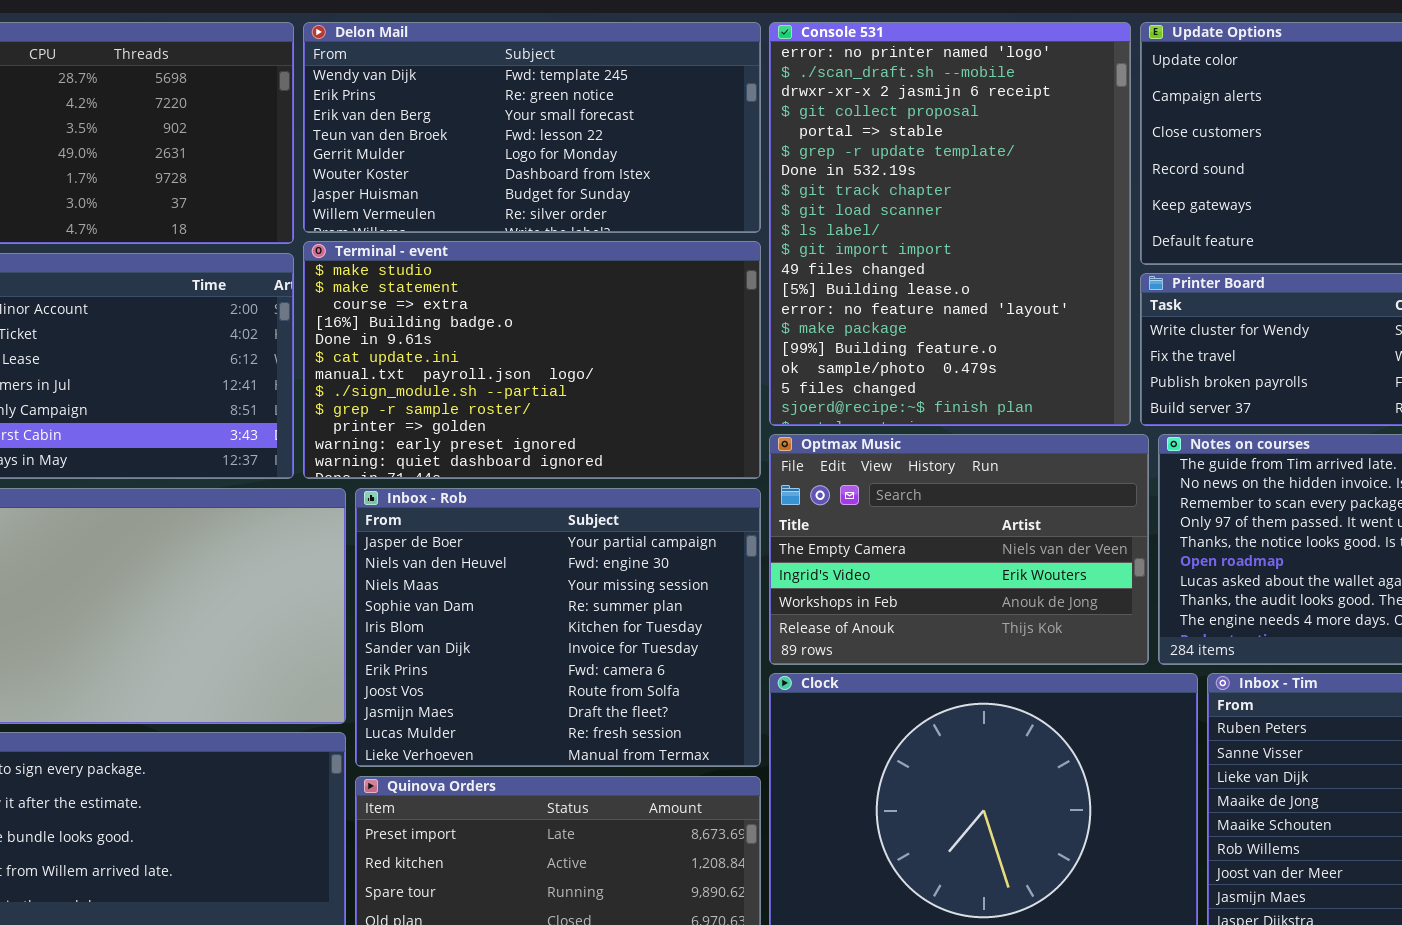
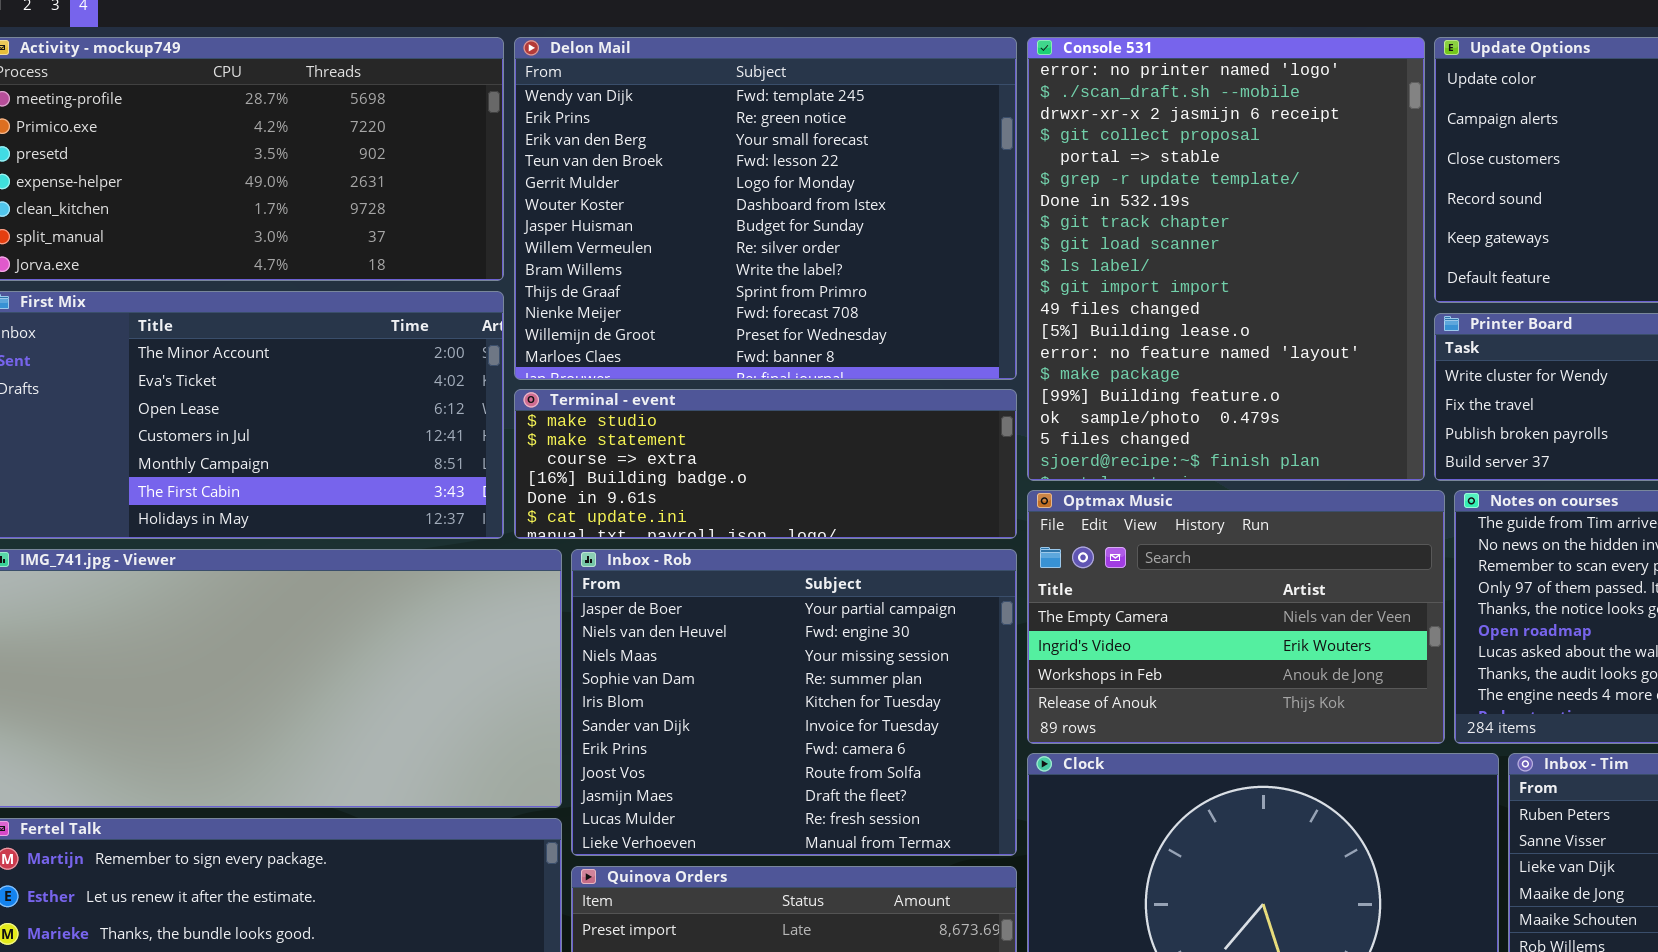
Delon Mail: [303,22,761,233] -> [514,37,1017,380], resized
Terminal - event: [303,241,761,479] -> [514,389,1017,539], resized

